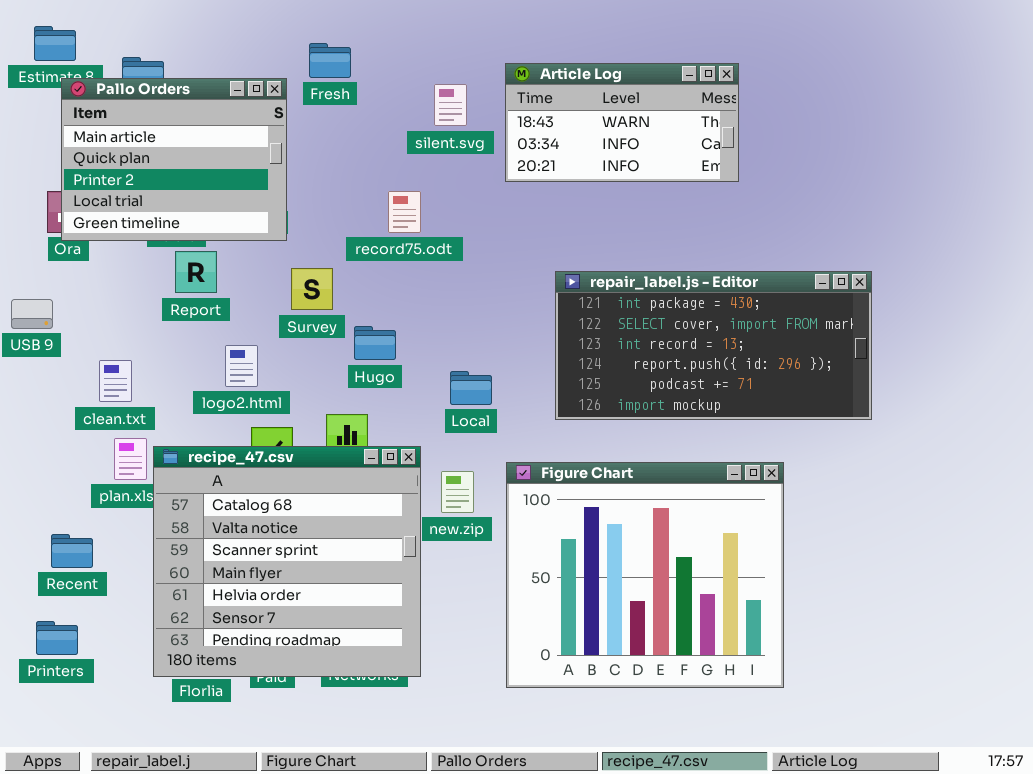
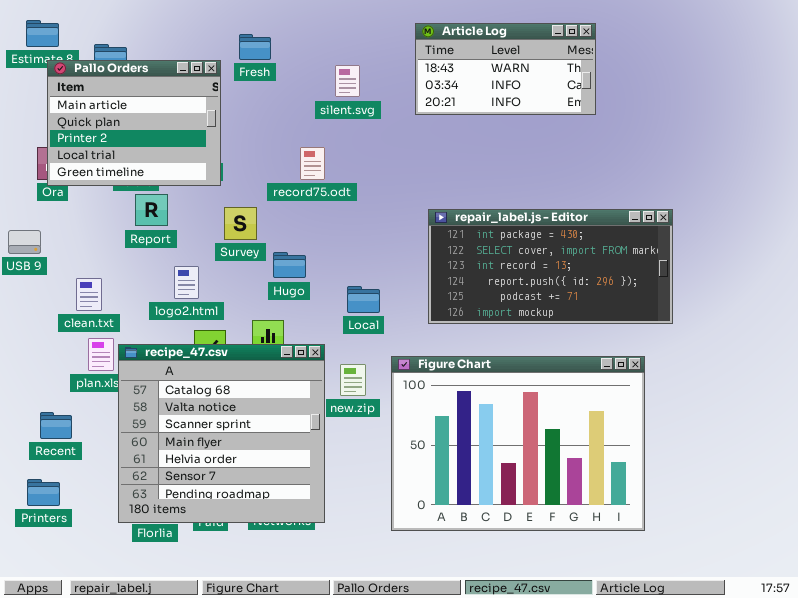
Article Log: [505,63,739,182] -> [415,23,596,115], moved
Figure Chart: [506,462,784,688] -> [391,356,645,531], resized

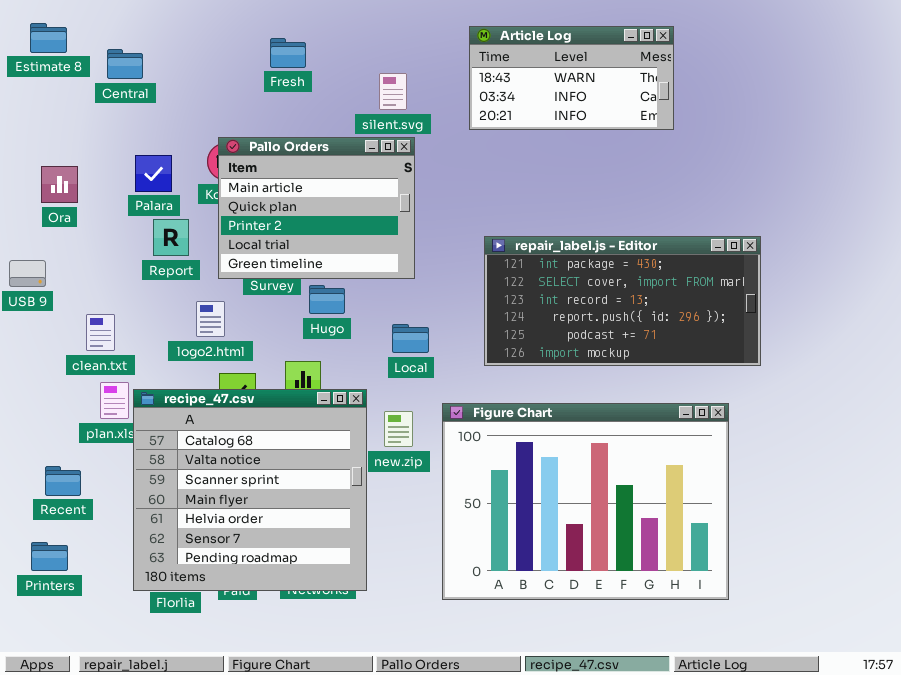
Pallo Orders: [47,60,221,186] -> [218,137,415,279], moved

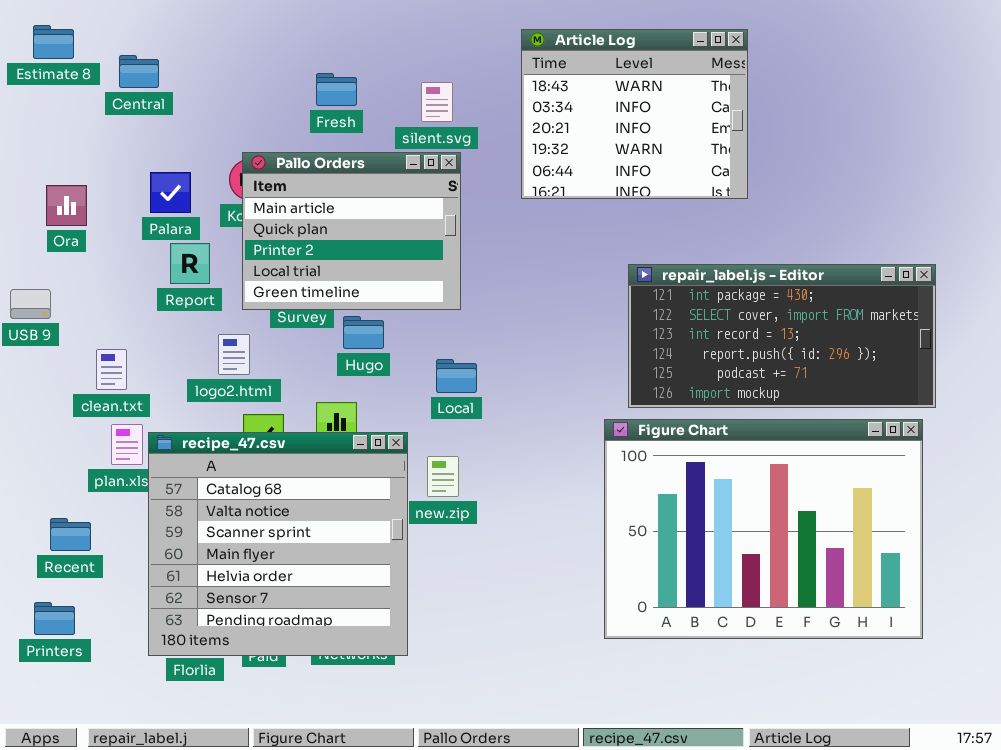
Article Log: [469,26,674,130] -> [521,29,748,199], resized
Fresh: [270,38,306,68] -> [316,73,357,106], moved
repair_label.js - Editor: [484,236,761,366] -> [628,264,936,408], moved
Figure Chart: [442,403,729,600] -> [604,419,923,639], moved

